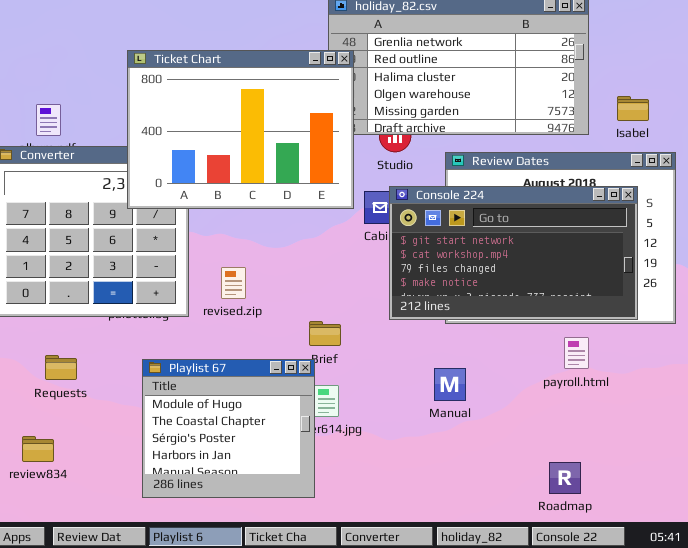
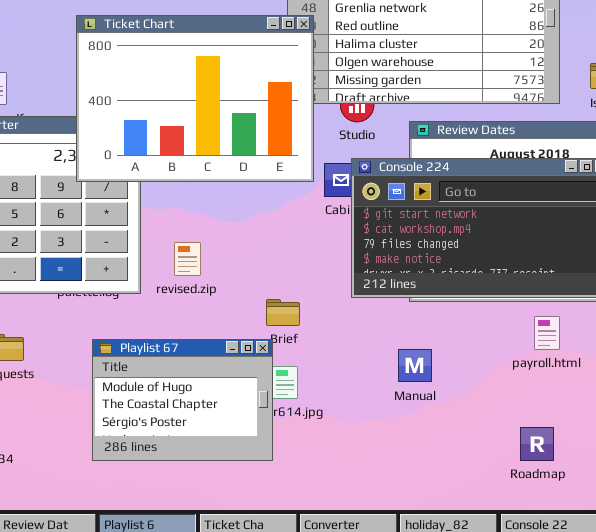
Playlist 67: [142,359,315,498] -> [92,339,273,461], resized
Roadmap: [549,462,581,494] -> [520,427,554,461], moved

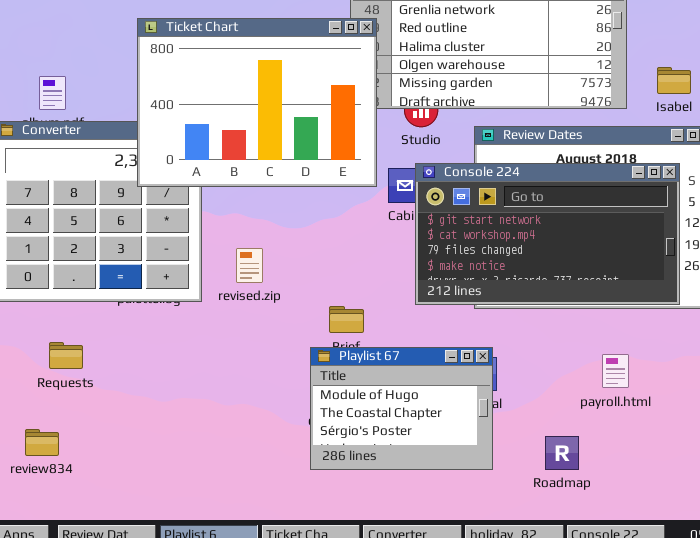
payroll.html: [534,316,560,350] -> [602,354,629,388], moved
Playlist 67: [92,339,273,461] -> [310,347,493,470], moved
Roadmap: [520,427,554,461] -> [545,436,579,470], moved

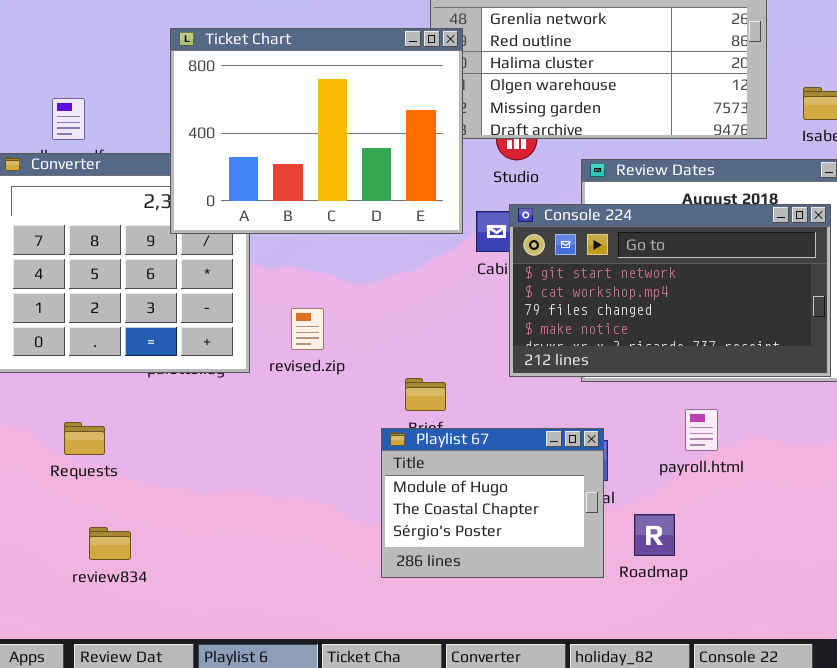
payroll.html: [602,354,629,388] -> [685,409,718,451], moved
review834: [25,429,59,456] -> [89,527,131,560], moved
Roadmap: [545,436,579,470] -> [634,514,675,556], moved

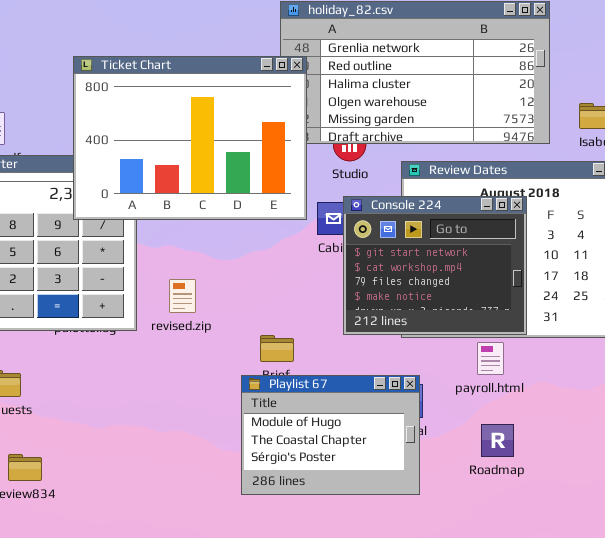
Console 224: [509,204,831,377] -> [343,196,527,335], resized
payroll.html: [685,409,718,451] -> [477,342,504,375], moved
Roadmap: [634,514,675,556] -> [481,424,514,457], moved

